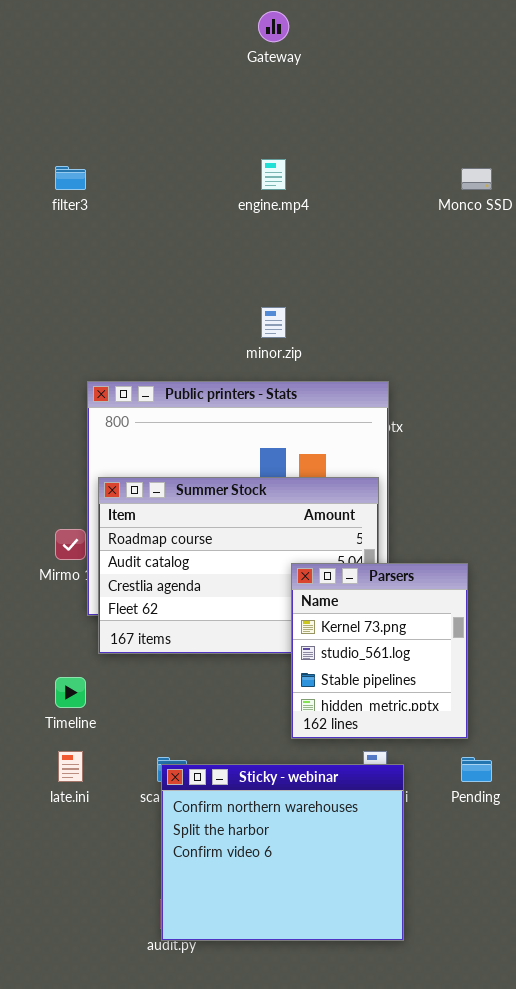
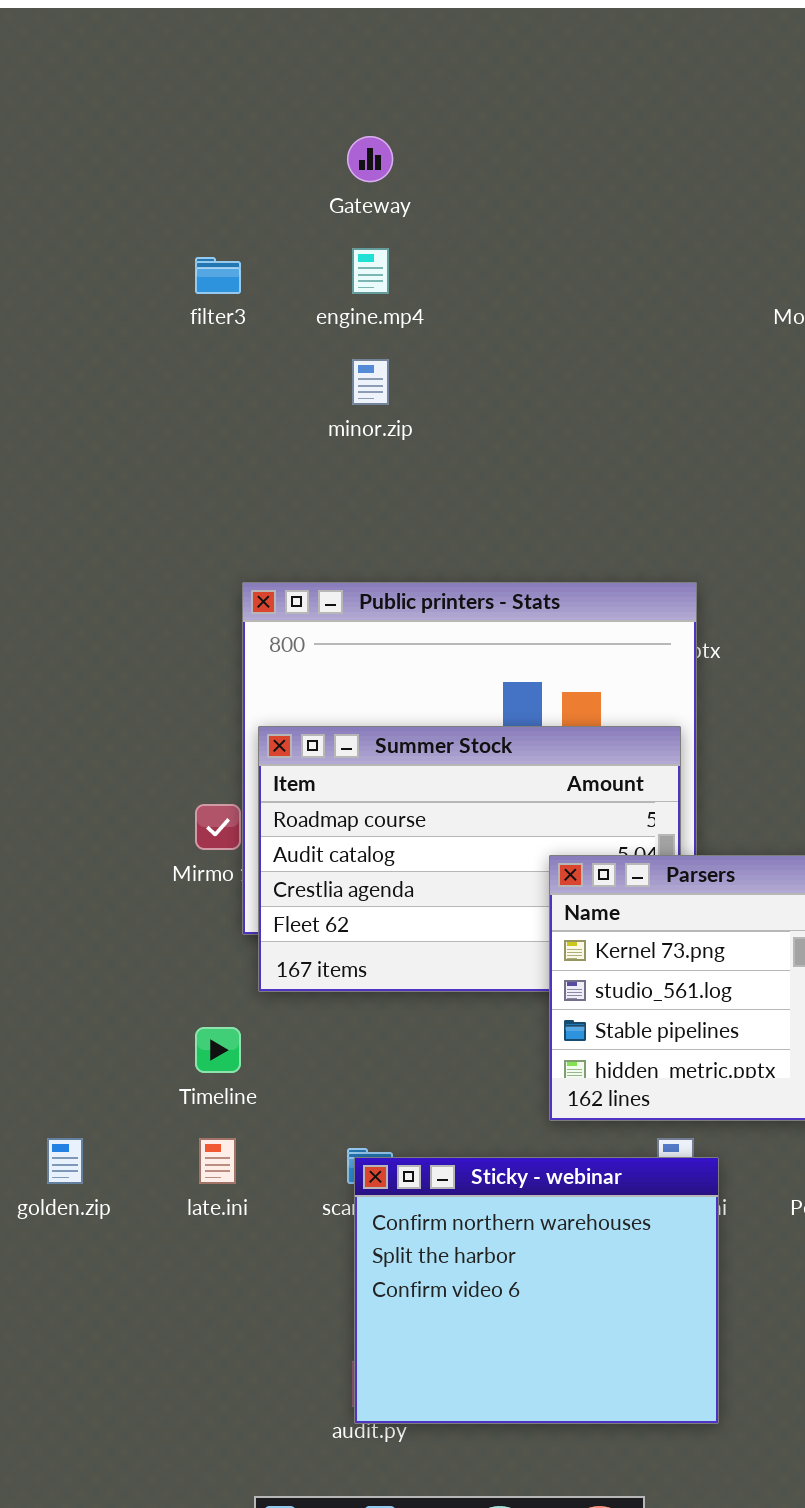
Gateway: [258,11,289,42] -> [347,136,393,182], moved
engine.mp4: [261,159,286,190] -> [352,248,389,294], moved
minor.zip: [261,307,286,338] -> [352,359,389,405], moved

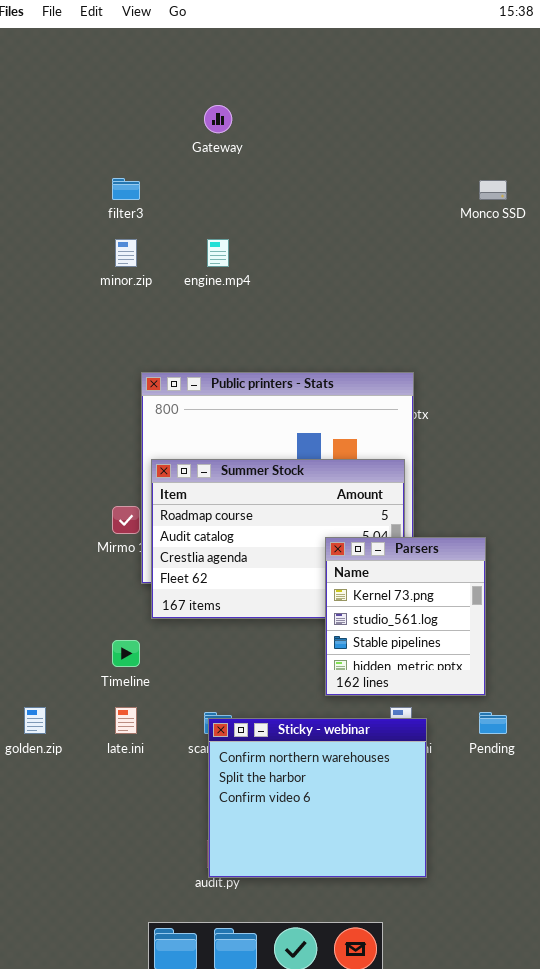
engine.mp4: [352,248,389,294] -> [207,239,229,267], moved
minor.zip: [352,359,389,405] -> [115,239,137,267], moved

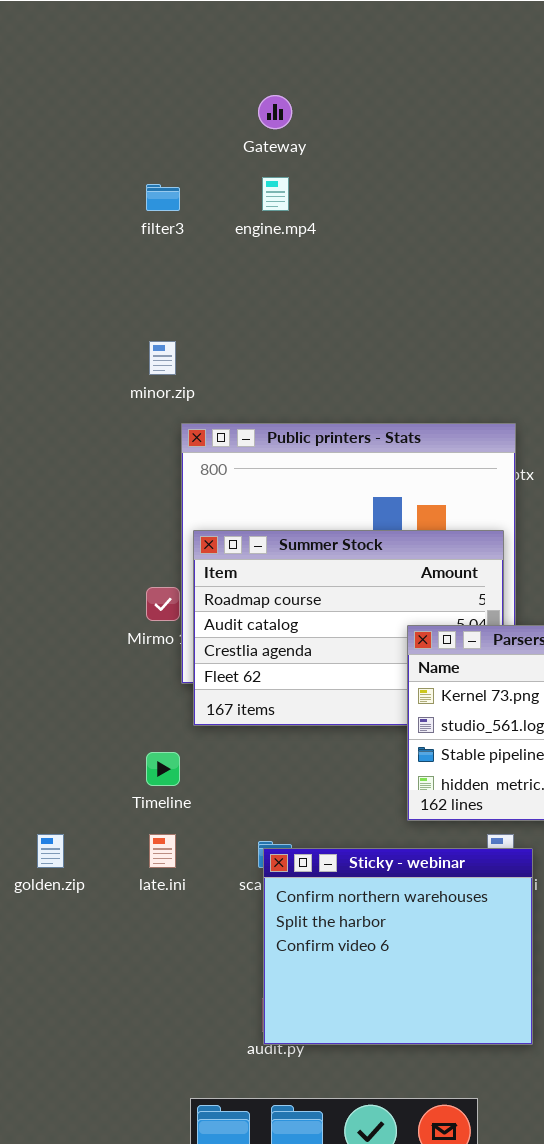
minor.zip: [115,239,137,267] -> [149,341,176,375], moved
engine.mp4: [207,239,229,267] -> [262,177,289,211], moved

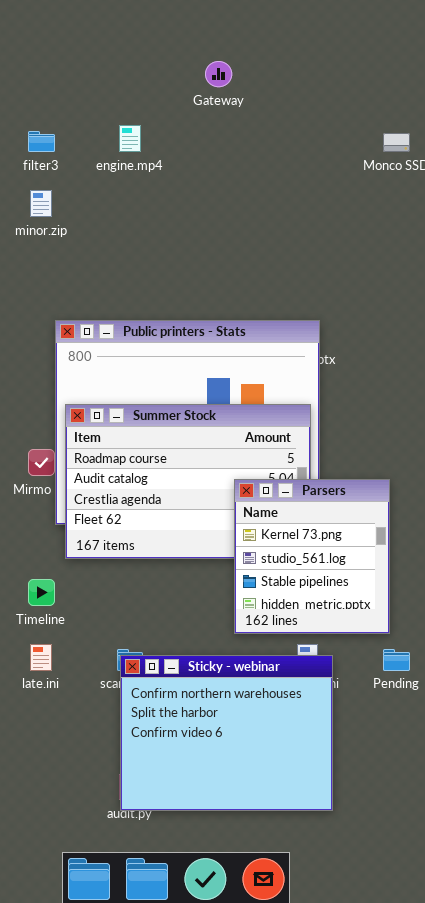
Gateway: [258,95,292,129] -> [205,61,232,87], moved
minor.zip: [149,341,176,375] -> [30,190,52,217], moved

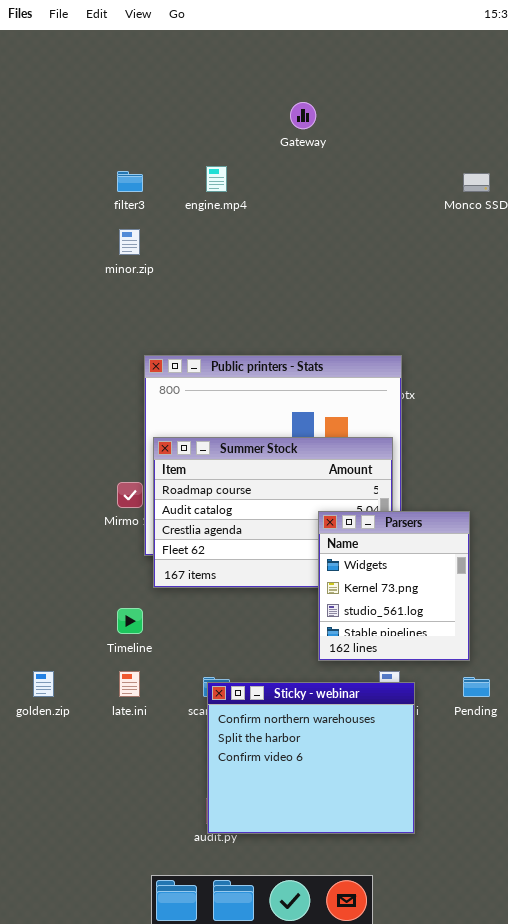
Parsers: [234,479,390,634] -> [318,511,470,661], scrolled up 1 row

